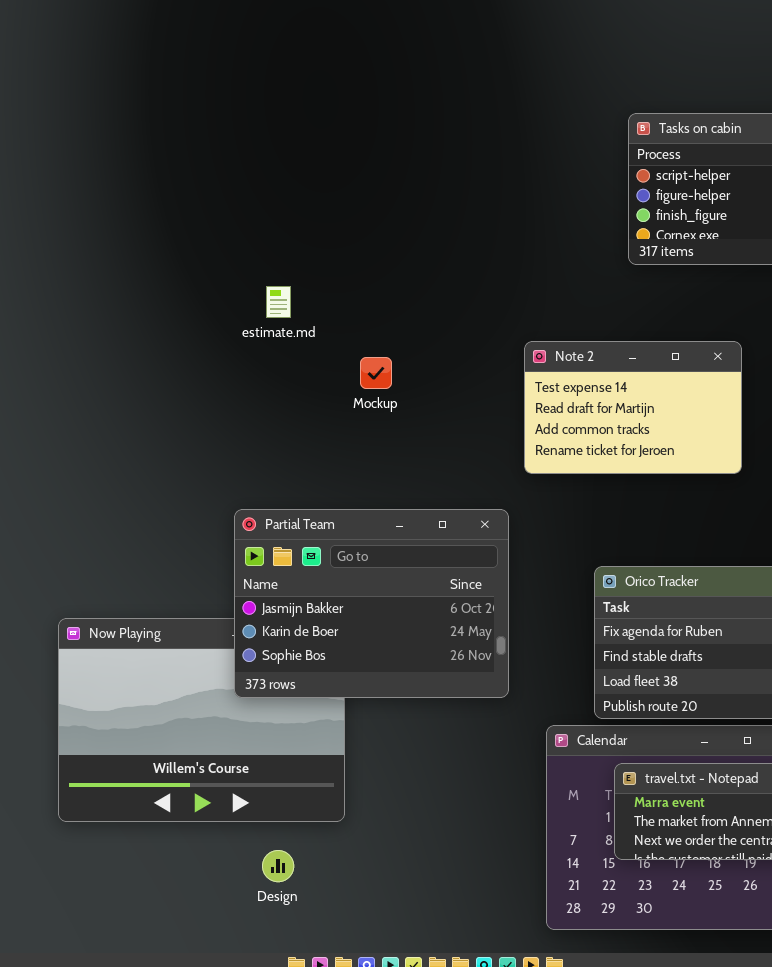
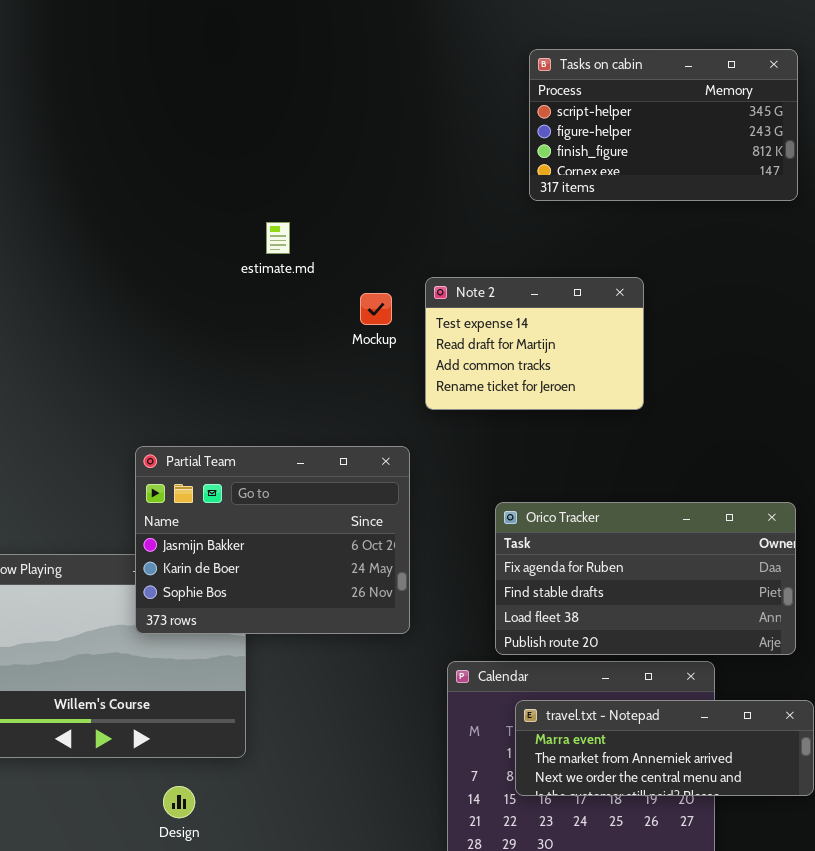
estimate.md: [266,286,291,318] -> [266,222,290,254], moved
Mockup: [360,357,392,389] -> [360,293,392,325], moved

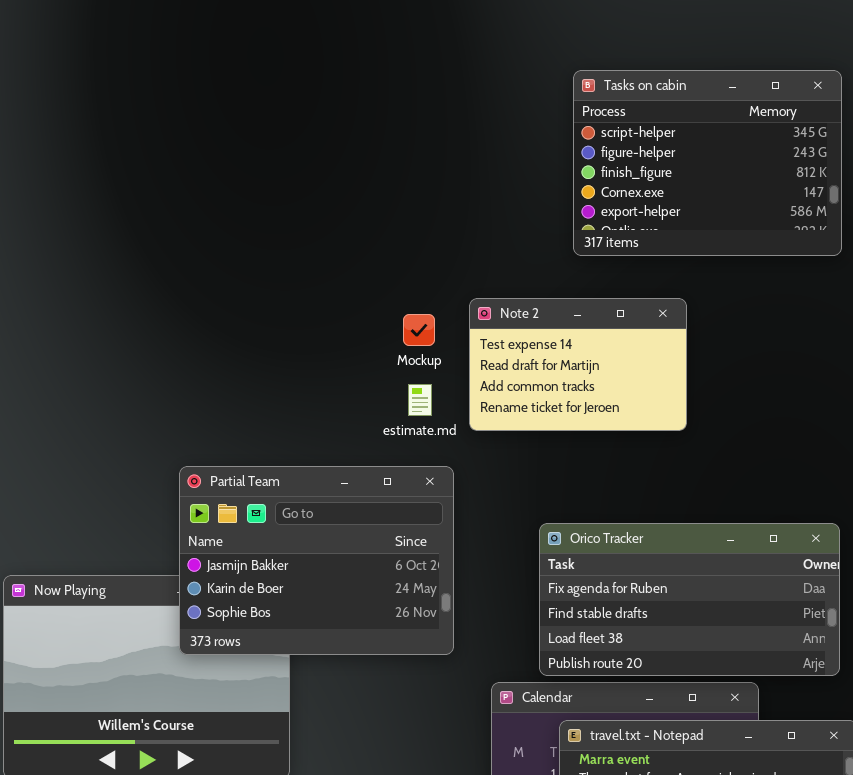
Tasks on cabin: [529,49,798,201] -> [573,70,842,256], resized
estimate.md: [266,222,290,254] -> [408,384,432,416], moved

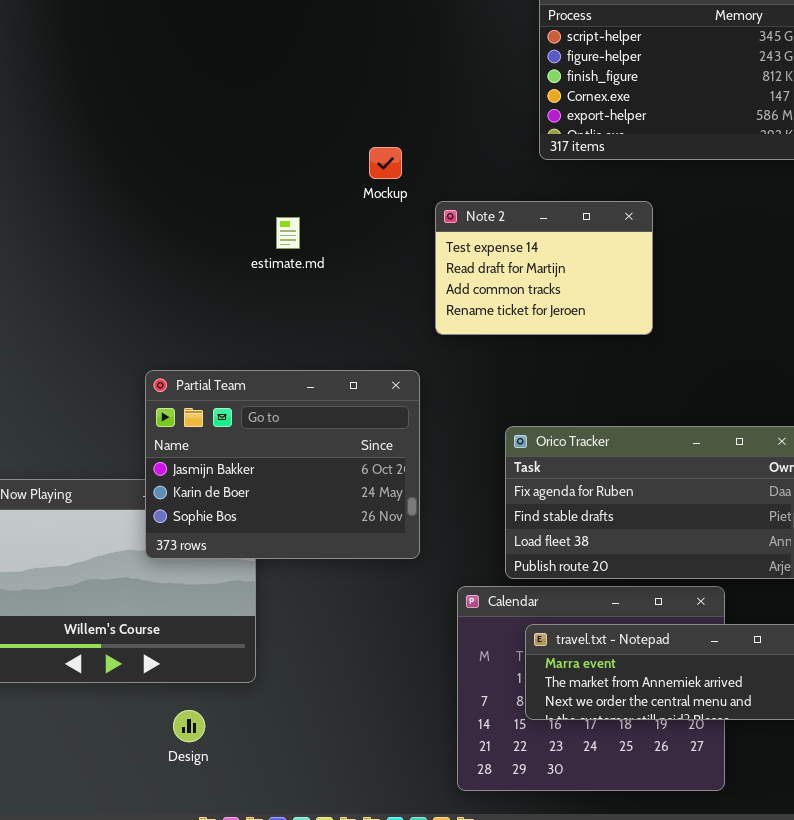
Mockup: [403,314,435,346] -> [369,147,402,179], moved
estimate.md: [408,384,432,416] -> [276,217,300,249], moved

